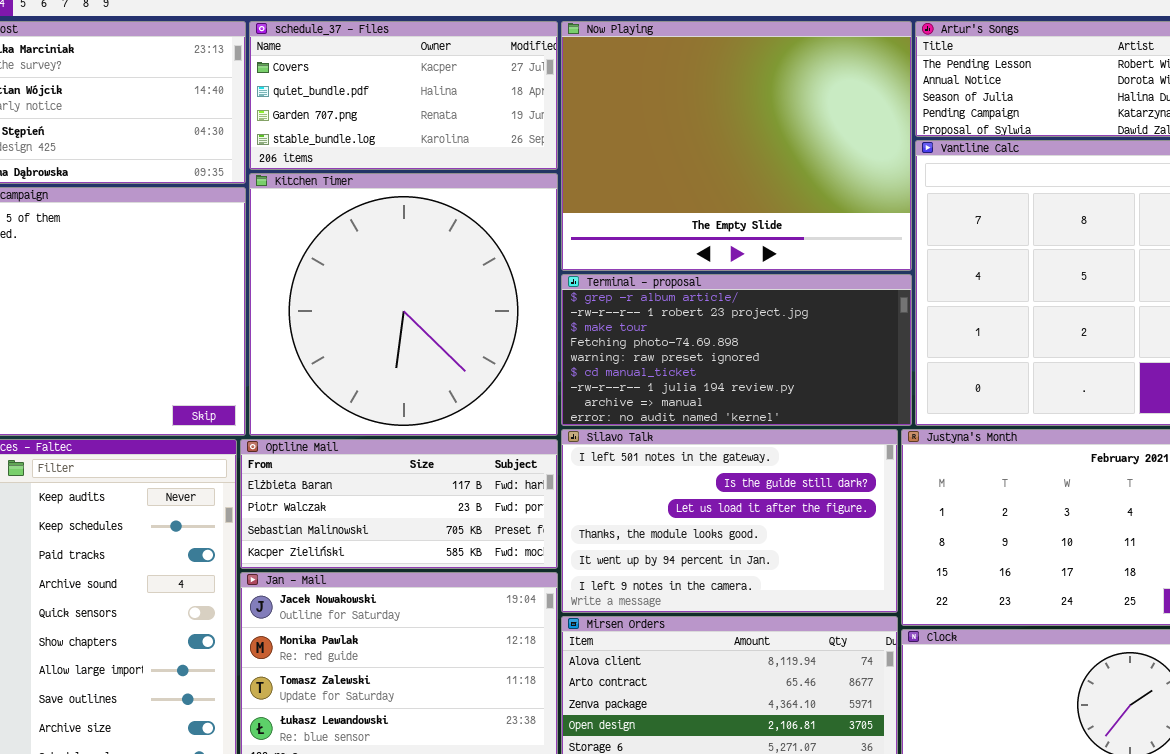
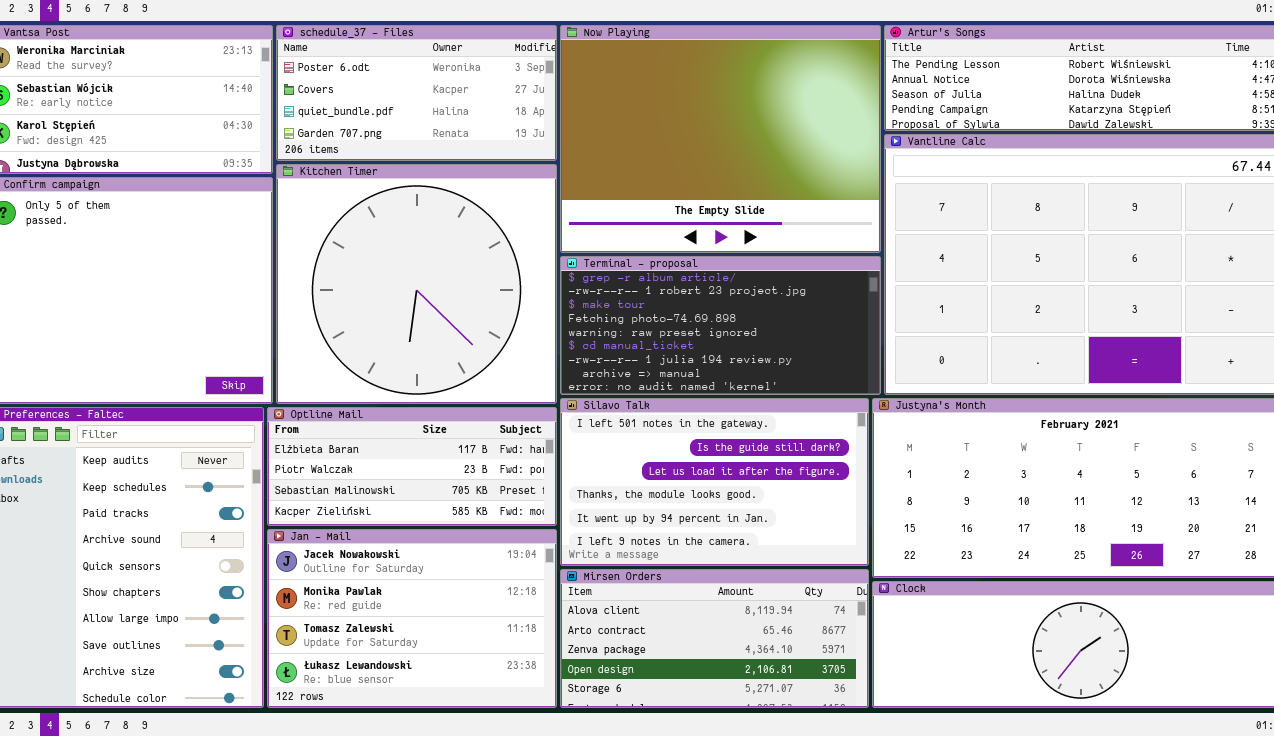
schedule_37 - Files: [249,21,558,170] -> [276,25,557,161], scrolled up 1 row

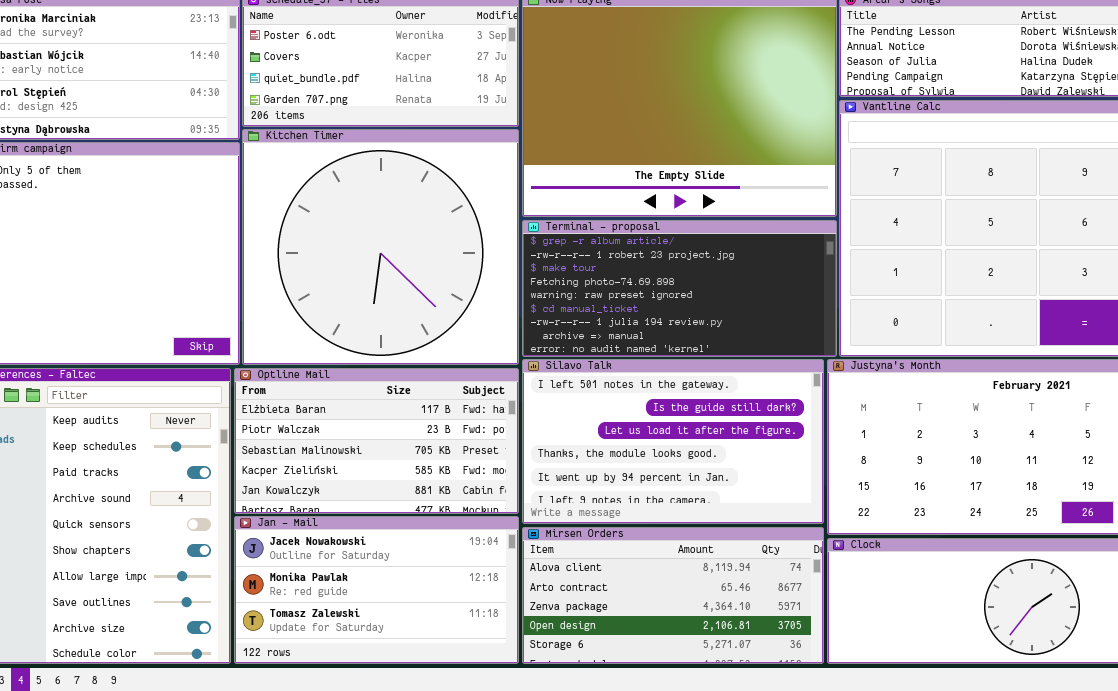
Optline Mail: [267,407,557,526] -> [234,368,519,514], resized
Jan - Mail: [267,529,557,708] -> [234,516,519,664], resized

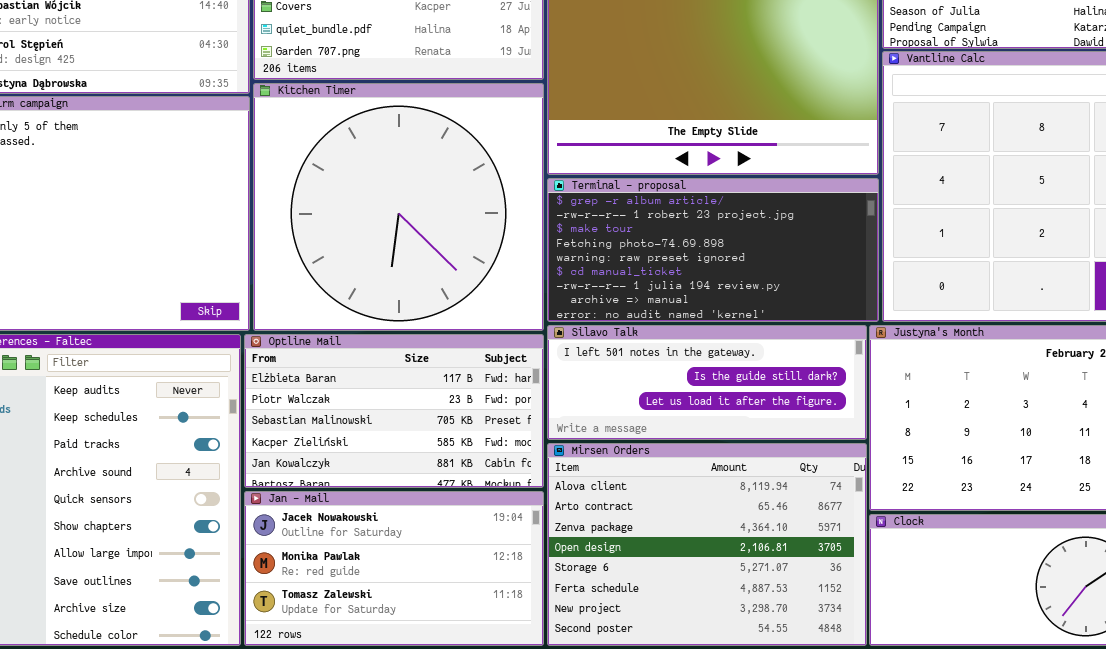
Silavo Talk: [522,359,824,524] -> [547,325,867,440], resized
Mirsen Orders: [522,527,824,664] -> [547,443,867,646], resized

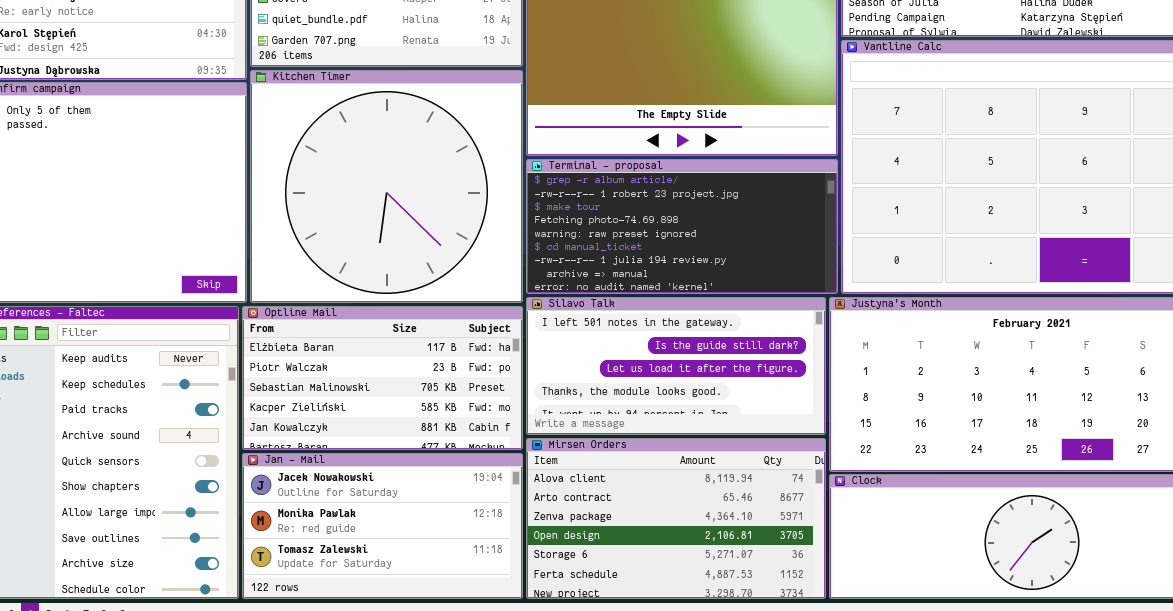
Silavo Talk: [547,325,867,440] -> [526,297,826,435], resized
Mirsen Orders: [547,443,867,646] -> [526,438,826,599], resized

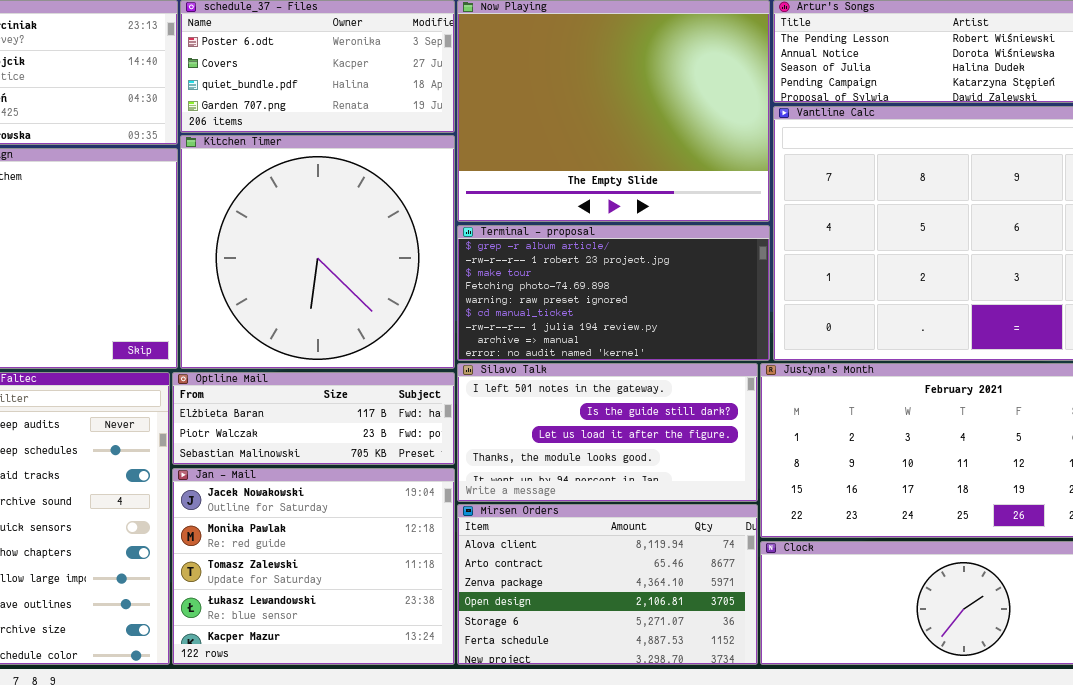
Optline Mail: [242,306,523,450] -> [172,372,455,465], resized
Jan - Mail: [242,453,523,599] -> [172,468,455,665], resized

